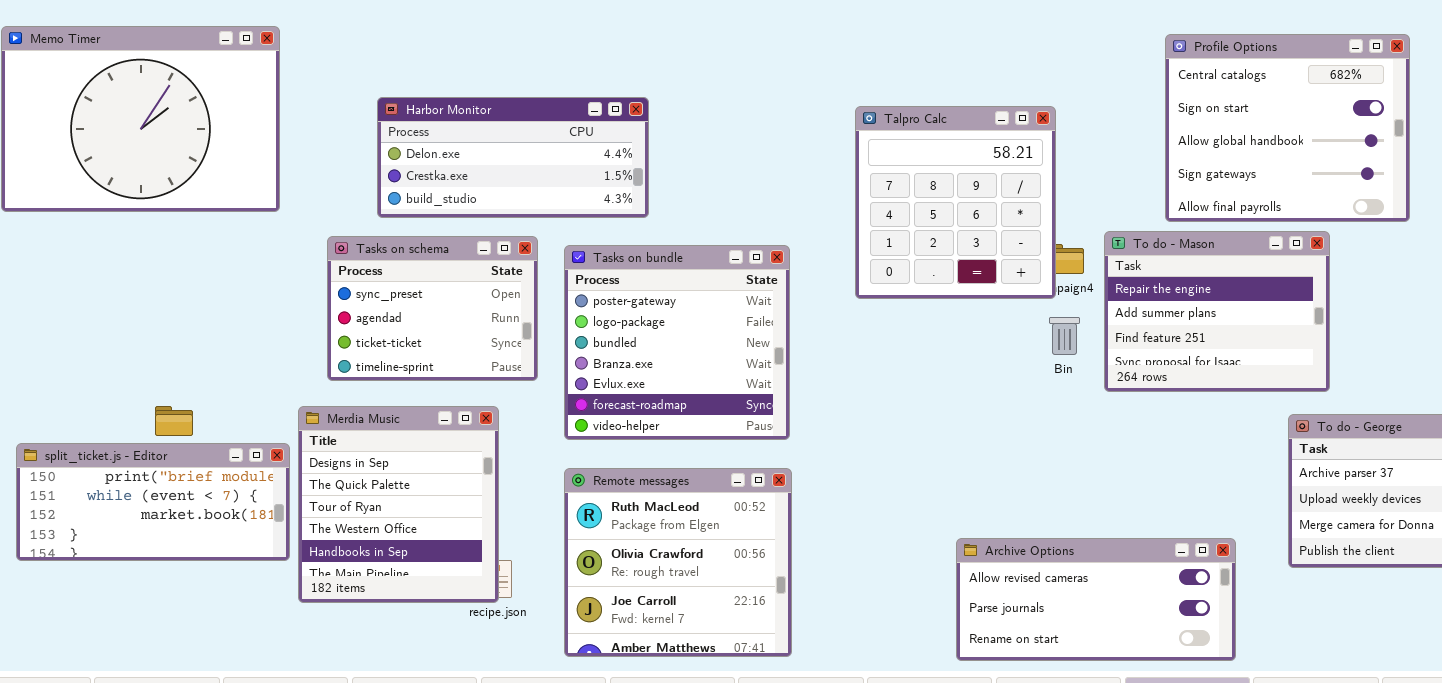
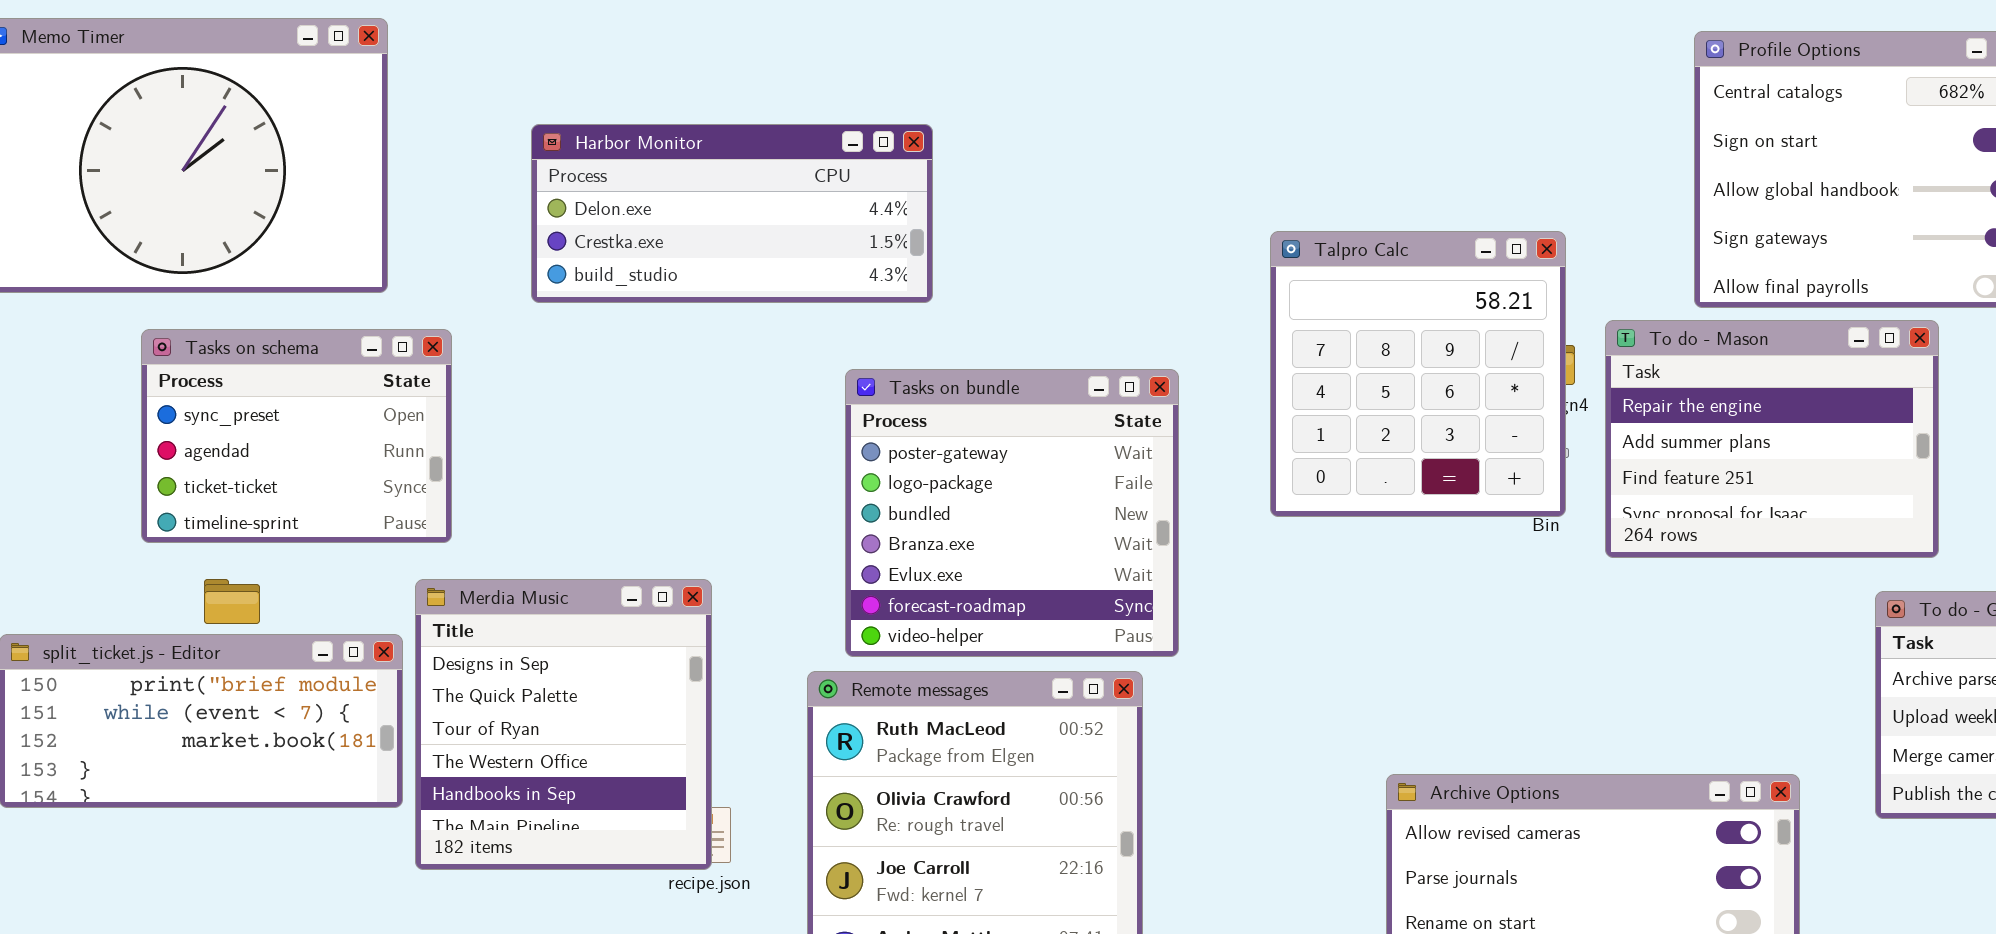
Talpro Calc: [855,106,1056,299] -> [1270,231,1566,517], moved
Tasks on schema: [327,236,538,381] -> [141,329,452,543], moved
Tasks on bundle: [564,245,790,440] -> [845,369,1179,657], moved

